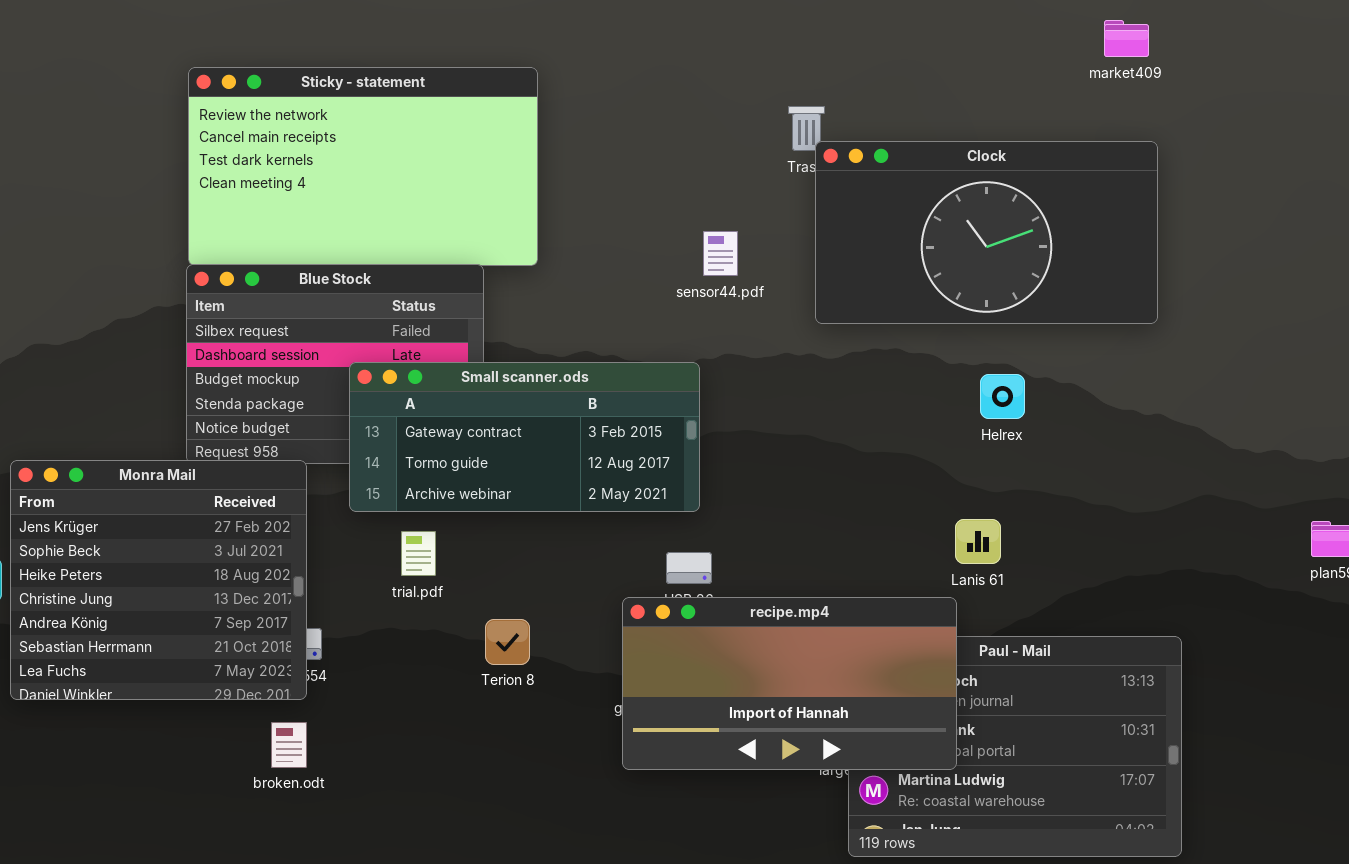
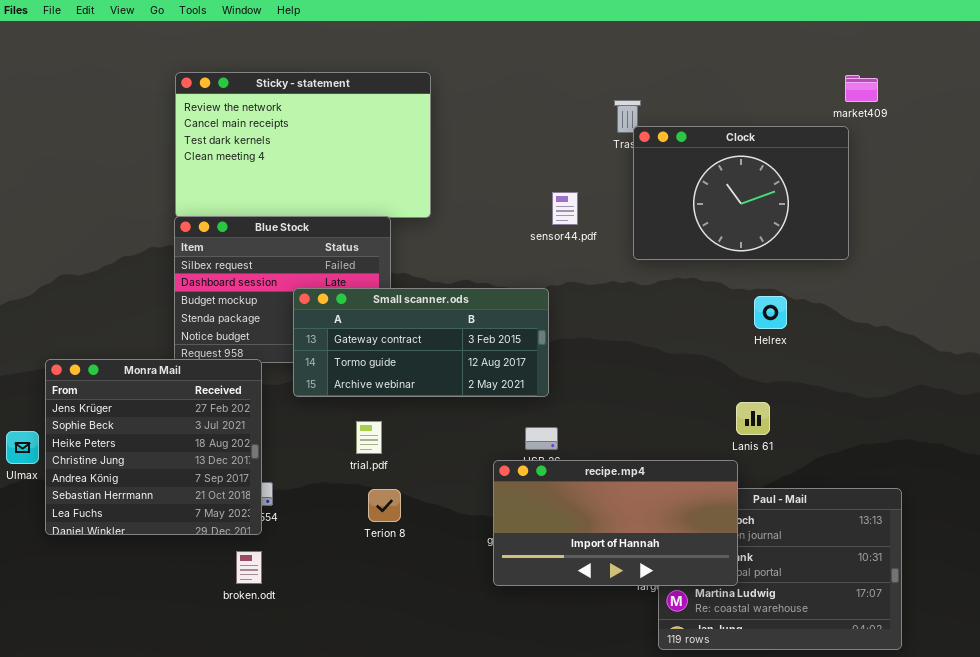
market409: [1104,20,1149,57] -> [845,75,878,102], moved
Clock: [815,141,1158,324] -> [633,126,849,260], resized
trial.pdf: [401,531,436,576] -> [356,421,382,454], moved
Terion 8: [485,619,530,665] -> [368,489,401,522], moved

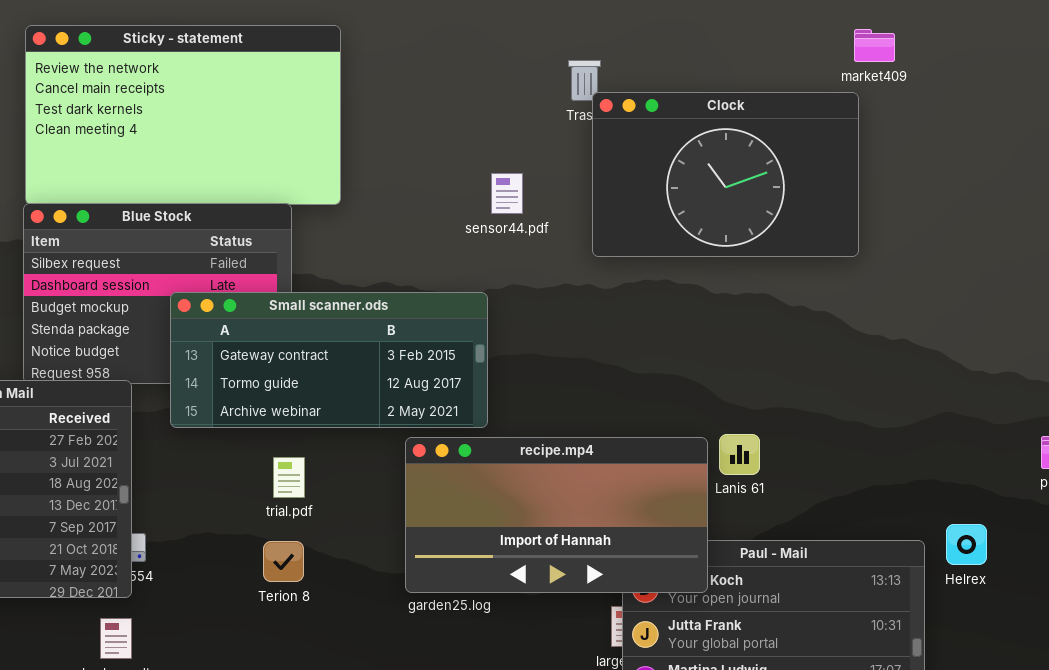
Helrex: [754,296,787,329] -> [946,524,987,565], moved
trial.pdf: [356,421,382,454] -> [273,457,305,498], moved
recipe.mp4: [493,460,738,586] -> [405,437,708,593], moved

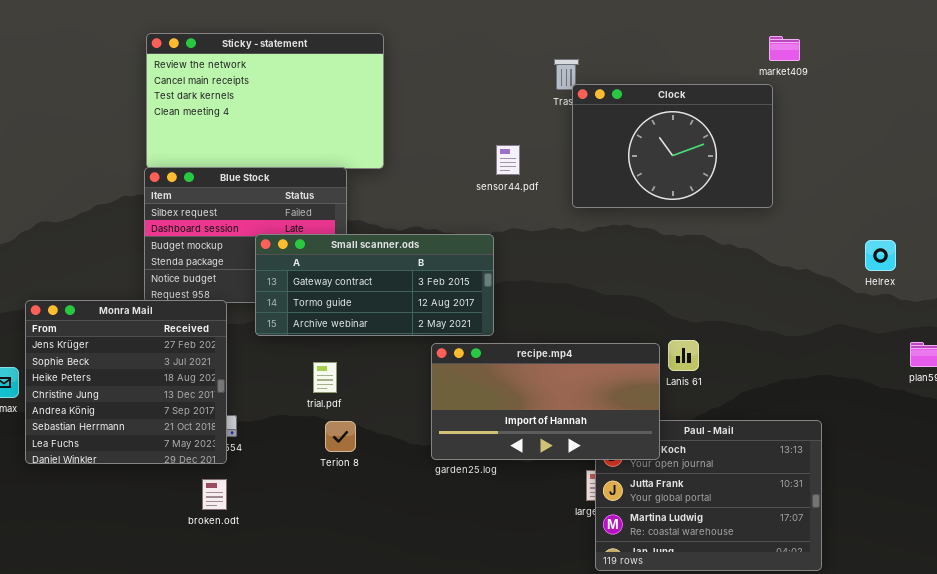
trial.pdf: [273,457,305,498] -> [313,362,337,393], moved
Helrex: [946,524,987,565] -> [865,240,896,271], moved

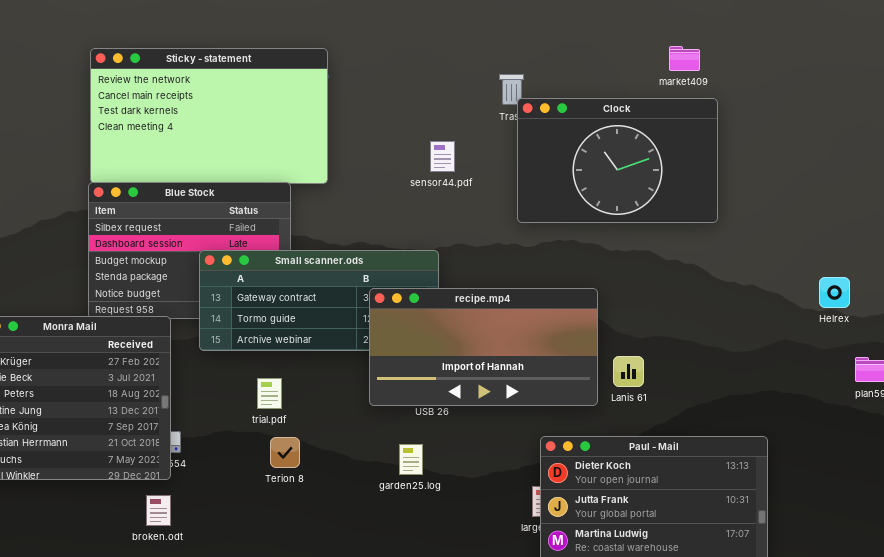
market409: [769,36,800,61] -> [669,46,700,71], moved
sensor44.pdf: [496,145,520,175] -> [430,141,455,172], moved
Helrex: [865,240,896,271] -> [819,277,850,308], moved
recipe.mp4: [431,343,660,460] -> [369,288,598,406], moved

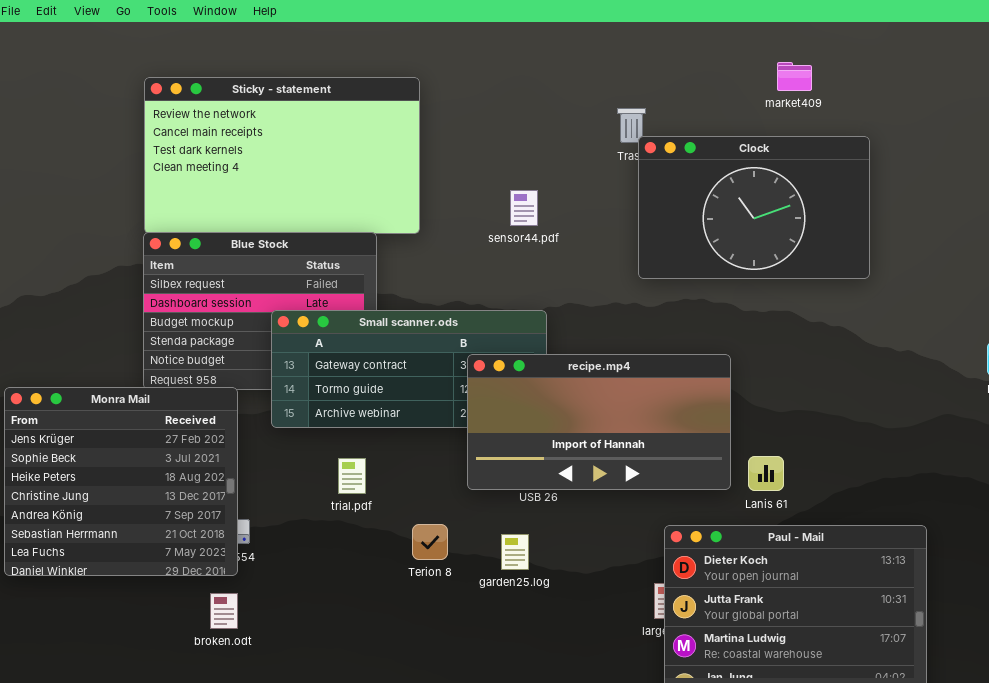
market409: [669,46,700,71] -> [777,62,812,91], moved
sensor44.pdf: [430,141,455,172] -> [510,190,538,226], moved
Lanis 61: [613,356,644,387] -> [748,456,784,491], moved
Terion 8: [270,437,300,468] -> [412,524,448,560], moved

